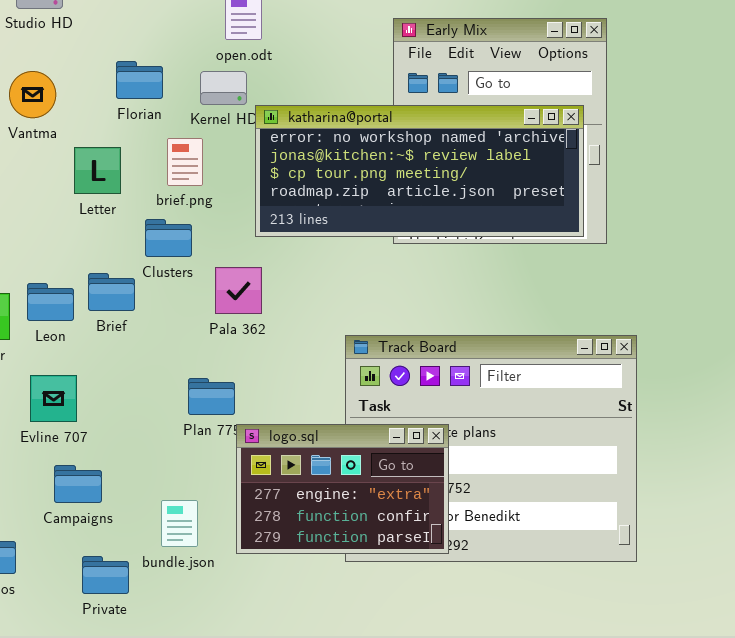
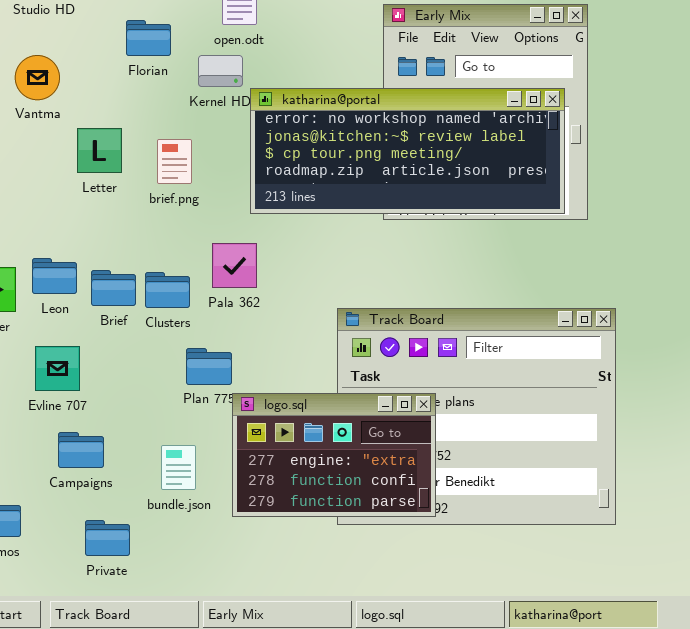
Florian: [116,61,163,99] -> [126,20,171,56], moved
brief.png: [167,138,203,186] -> [157,139,192,184], moved
Clusters: [145,219,192,257] -> [145,272,190,308], moved
Brief: [88,273,135,311] -> [91,270,136,306], moved
bundle.json: [161,500,198,547] -> [161,445,196,490], moved

